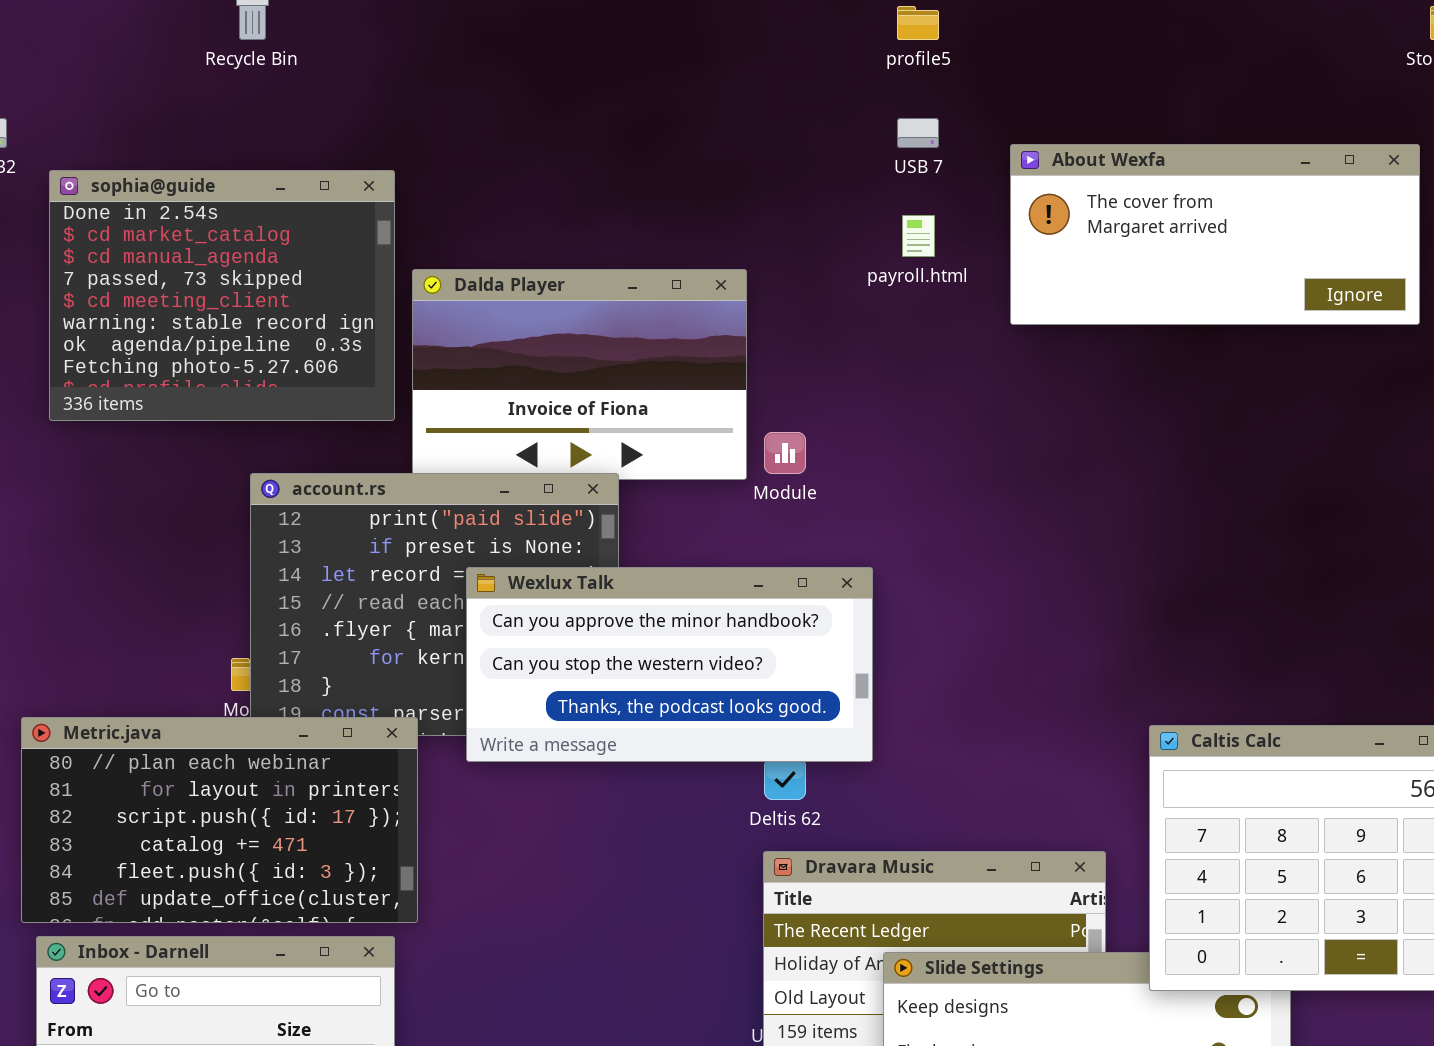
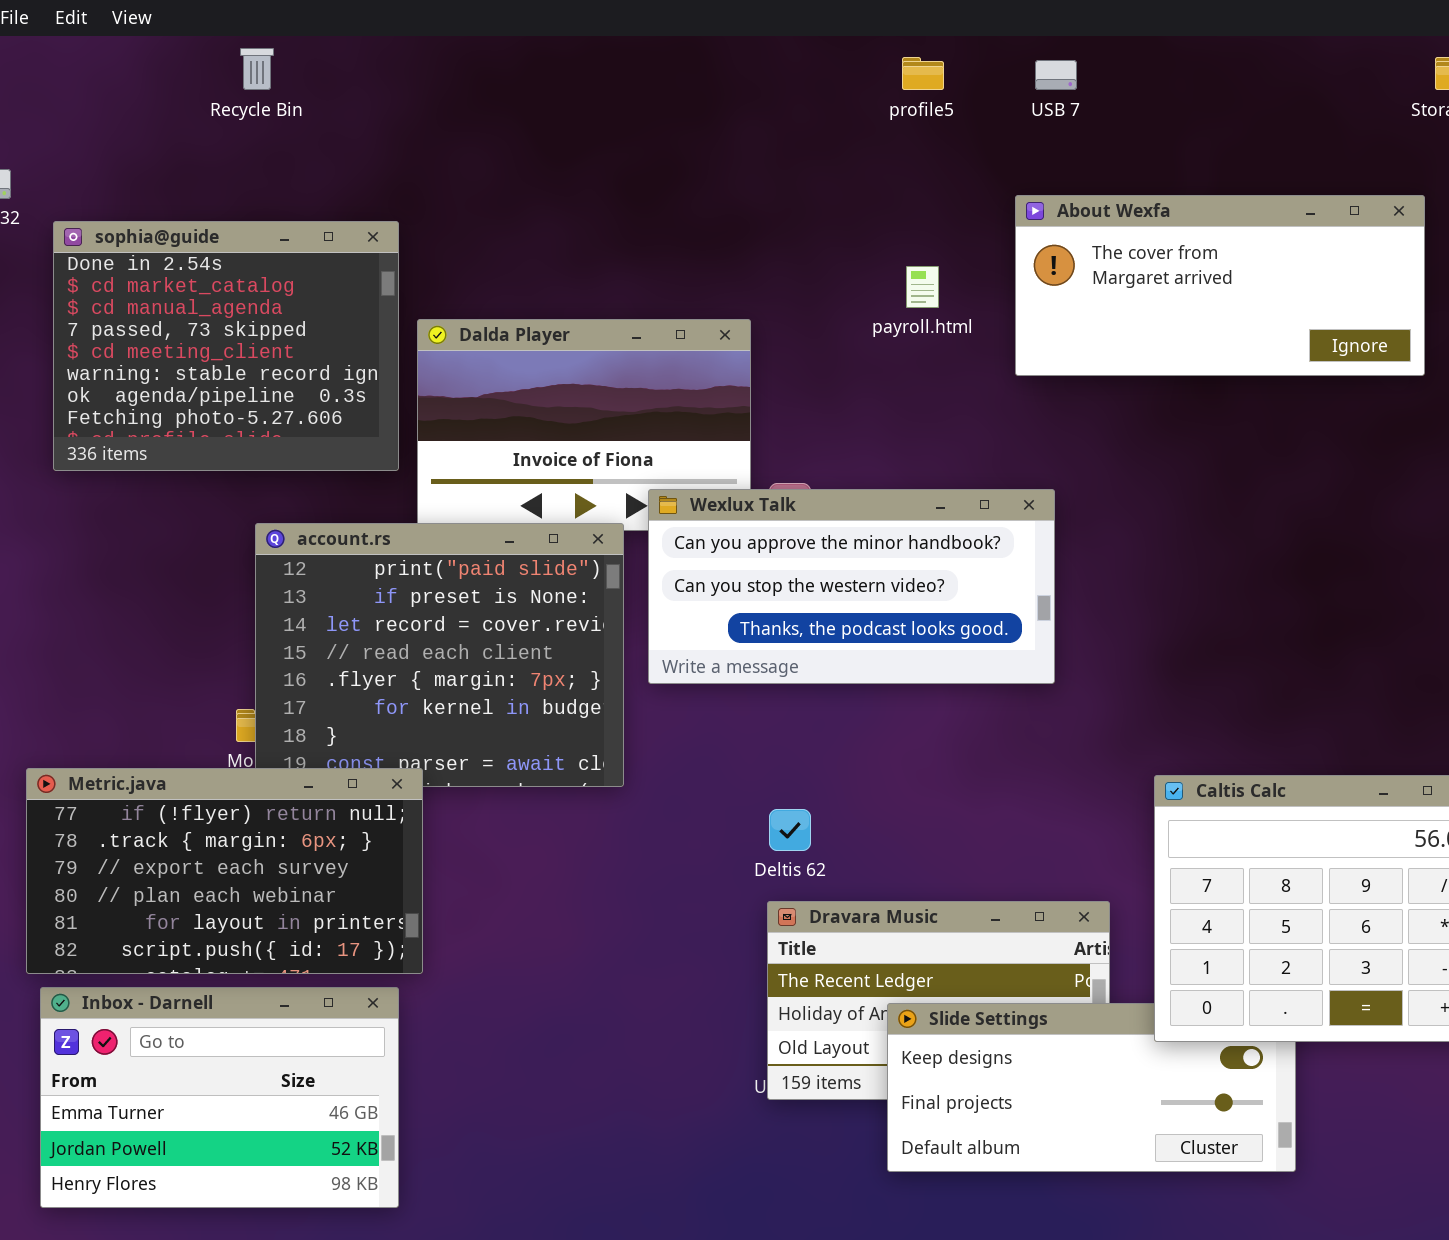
USB 7: [897,118,939,148] -> [1035,60,1077,90], moved
Wexlux Talk: [466,567,873,762] -> [648,489,1055,684], moved
Metric.java: [21,717,418,923] -> [26,768,423,974], scrolled up 3 rows

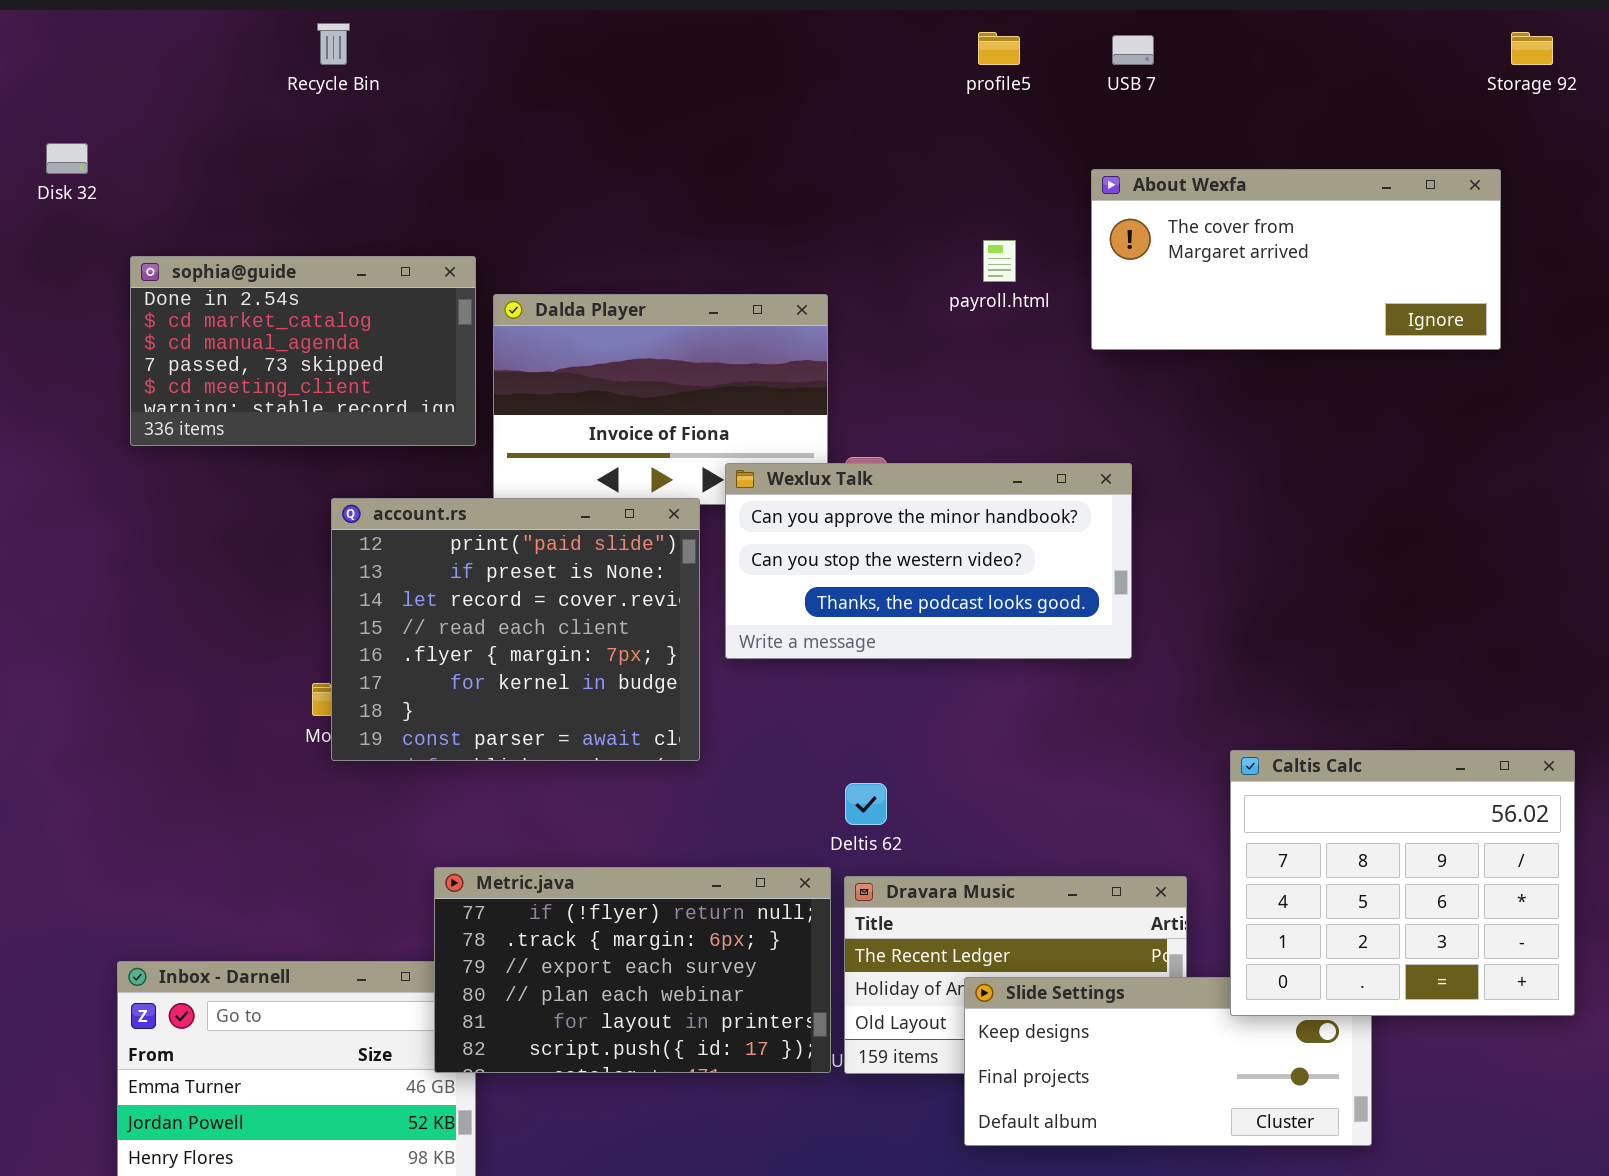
sophia@guide: [53,221,399,471] -> [130,256,476,446], resized
Metric.java: [26,768,423,974] -> [434,867,831,1073], moved

